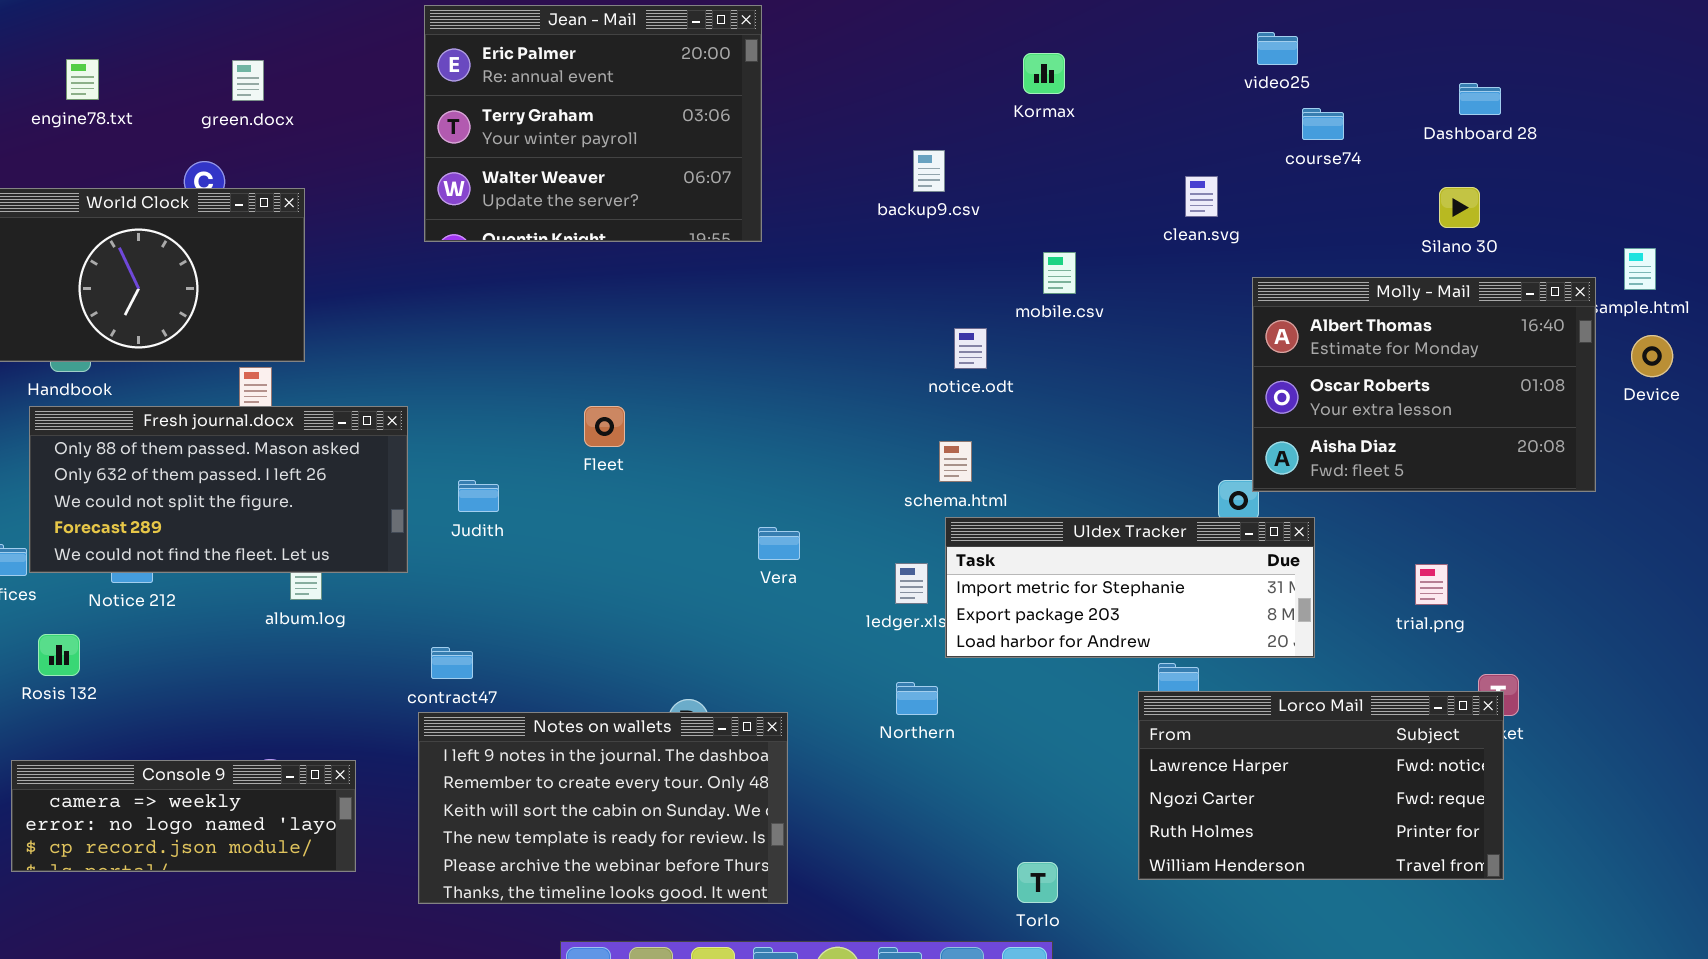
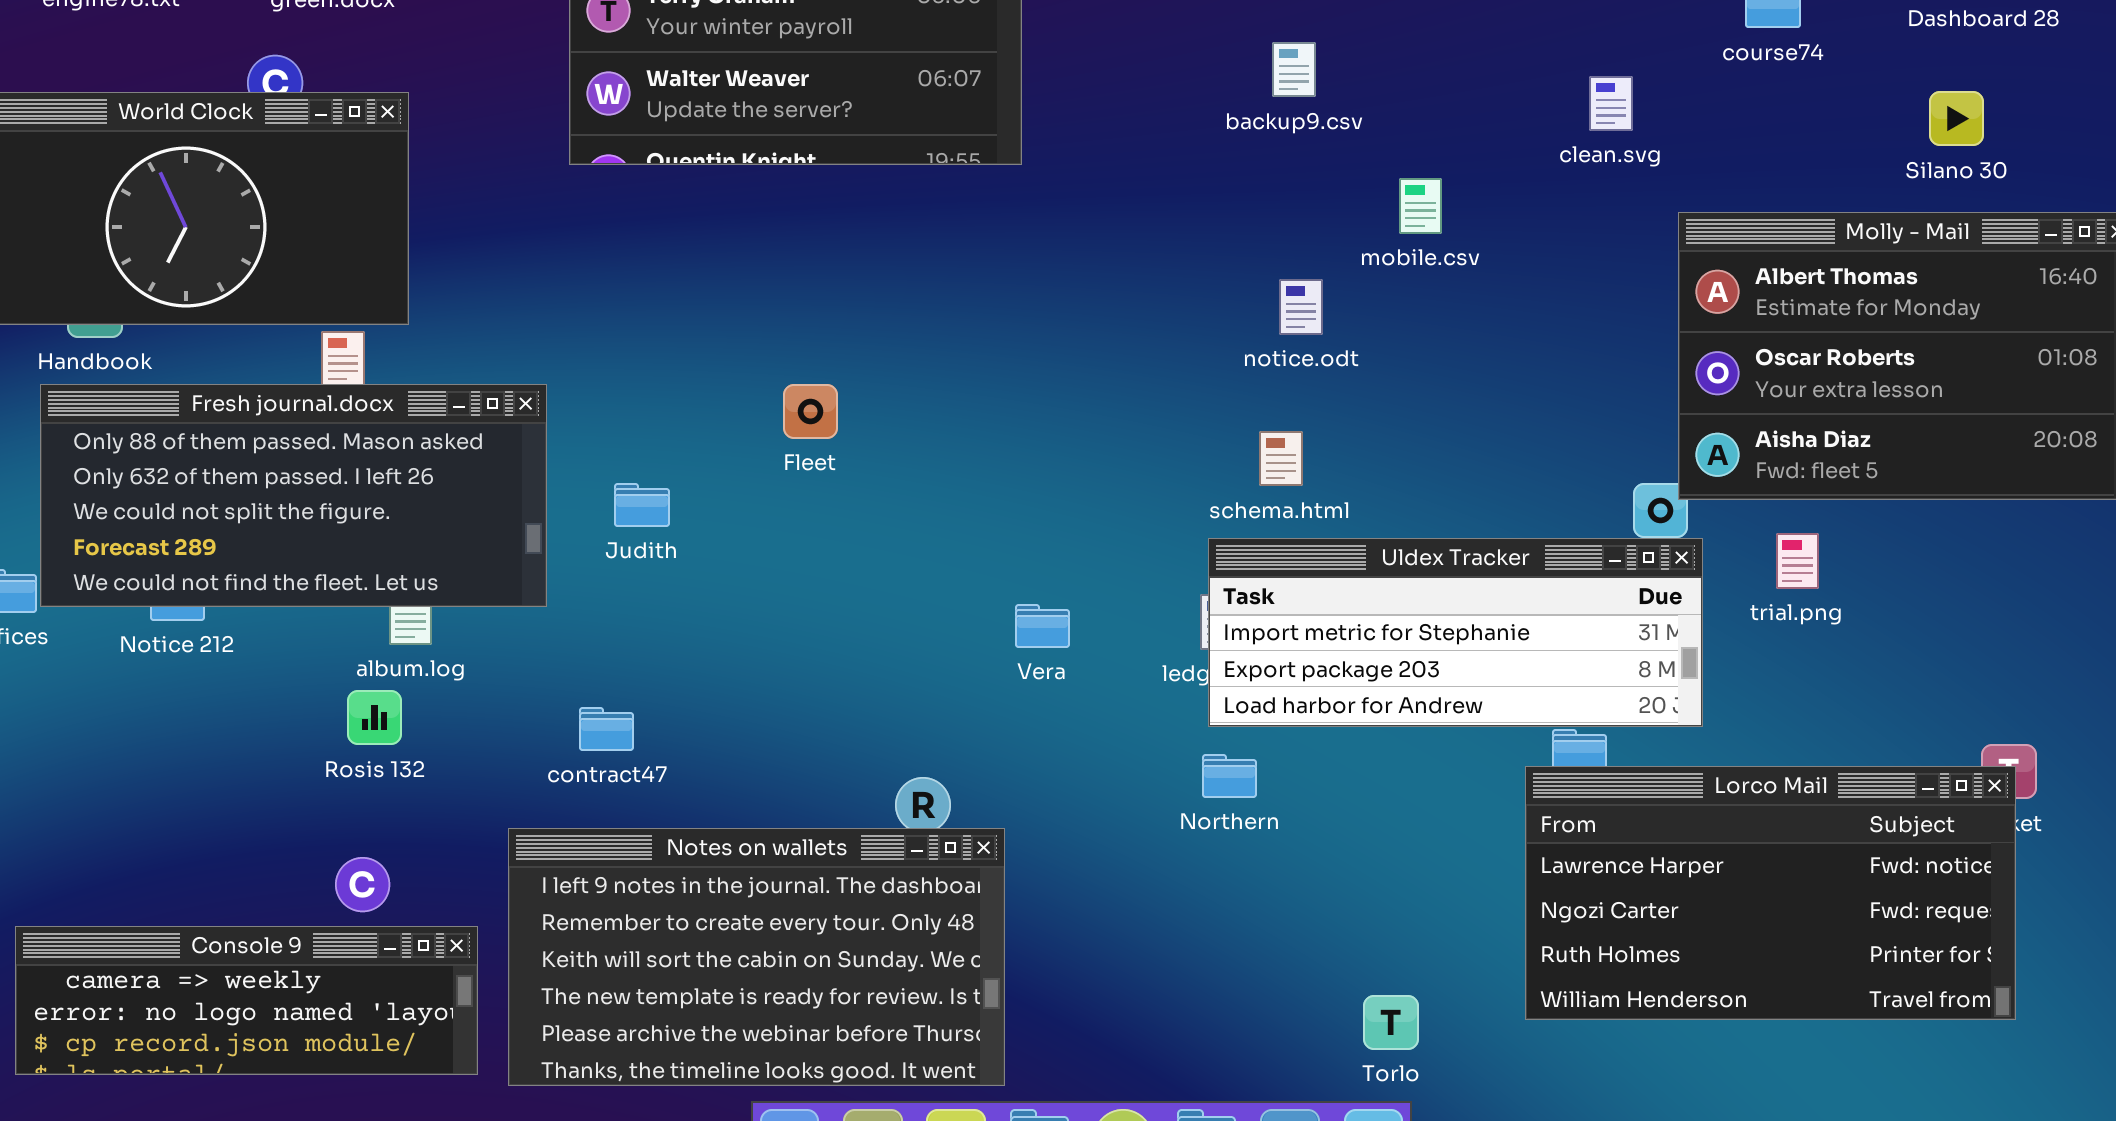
backup9.csv: [913,150,945,192] -> [1272,42,1316,97], moved
Uldex Tracker: [945,517,1315,658] -> [1208,538,1703,727], moved
Vera: [758,527,800,560] -> [1015,604,1070,648], moved
trial.png: [1415,564,1448,605] -> [1776,533,1819,589], moved
Rosis 132: [38,634,80,676] -> [347,690,402,745], moved
Notes on wallets: [418,712,788,904] -> [508,828,1005,1086], moved
Console 9: [11,760,356,872] -> [15,926,478,1075], moved

